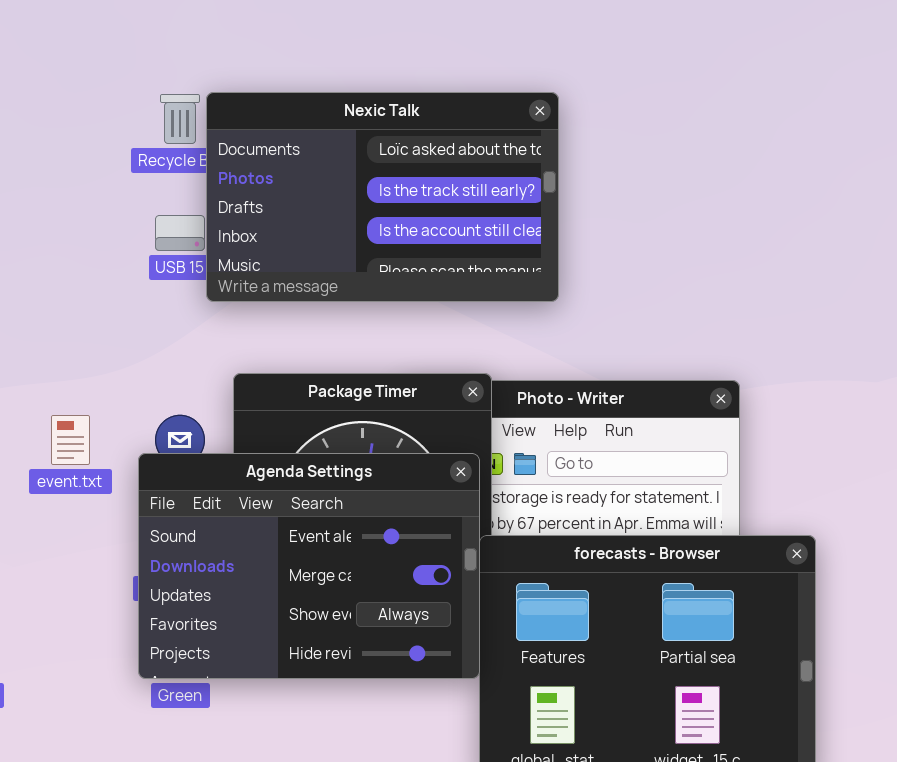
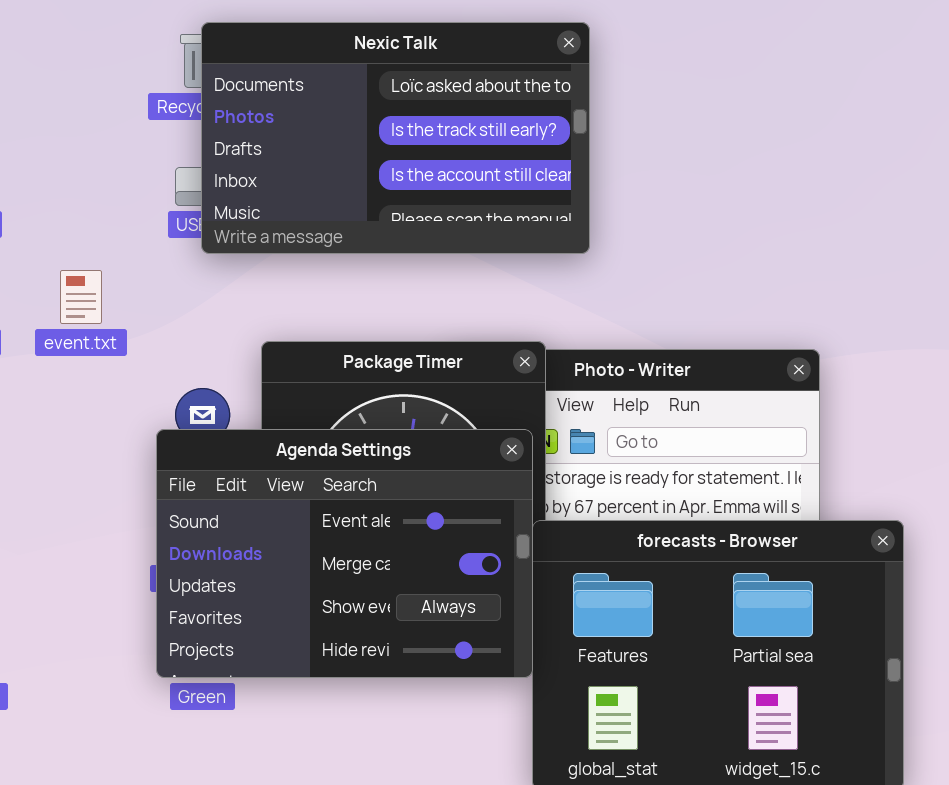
Nexic Talk: [206,92,559,302] -> [201,22,590,254], moved
event.txt: [51,415,90,465] -> [60,270,102,324], moved

